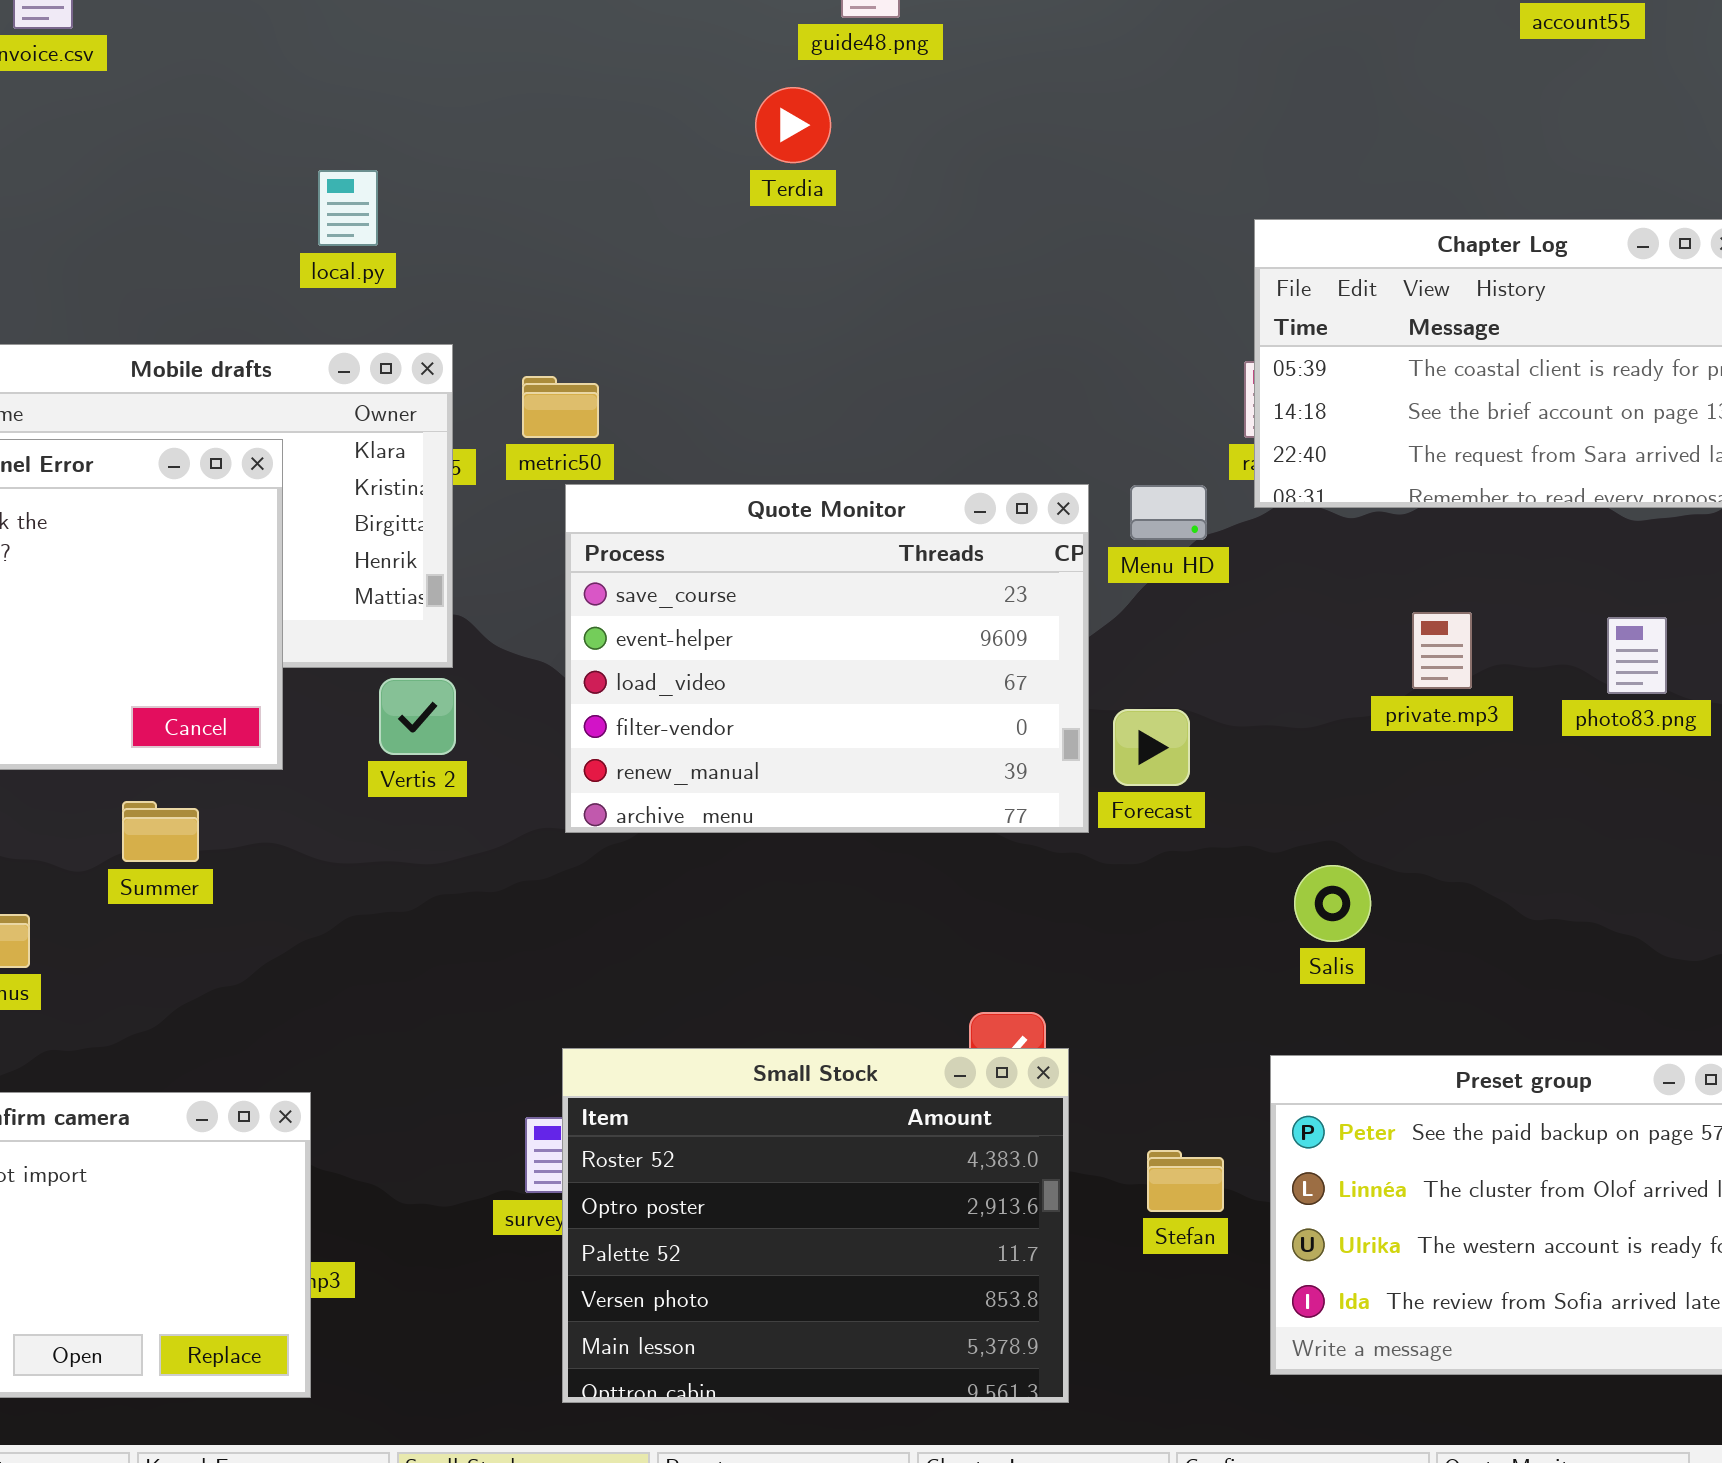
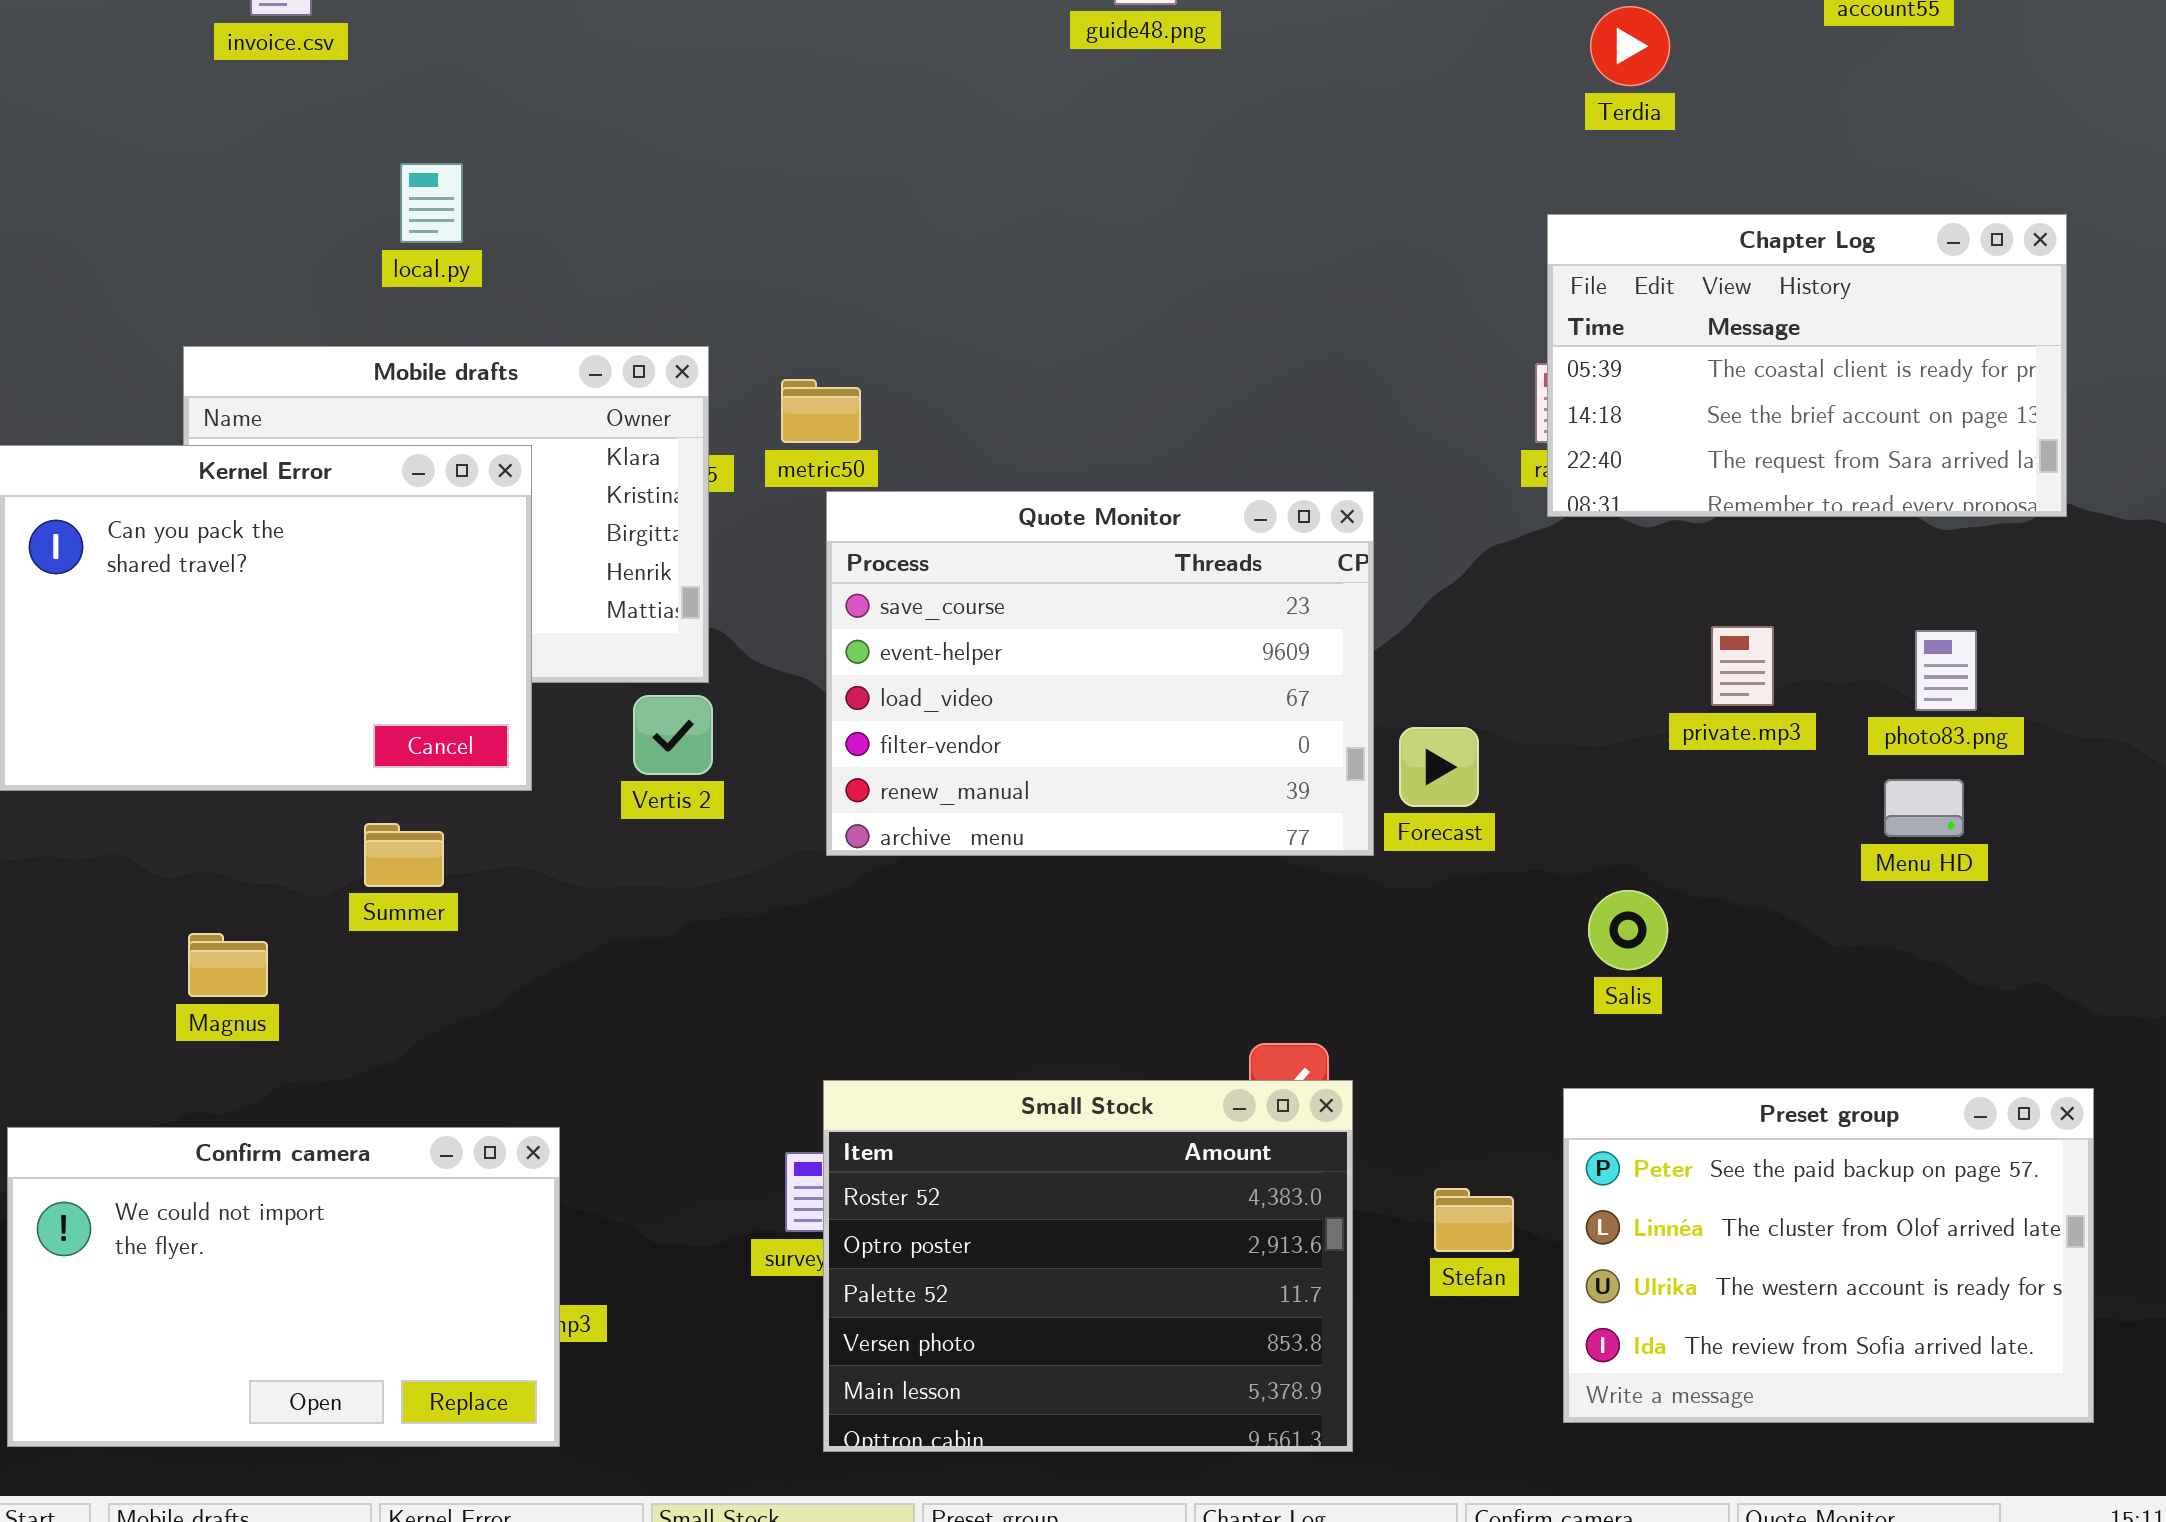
Terdia: [755,87,831,163] -> [1590,6,1670,86], moved
local.py: [318,170,378,246] -> [400,163,463,243], moved
Menu HD: [1130,485,1207,540] -> [1884,779,1964,837], moved

